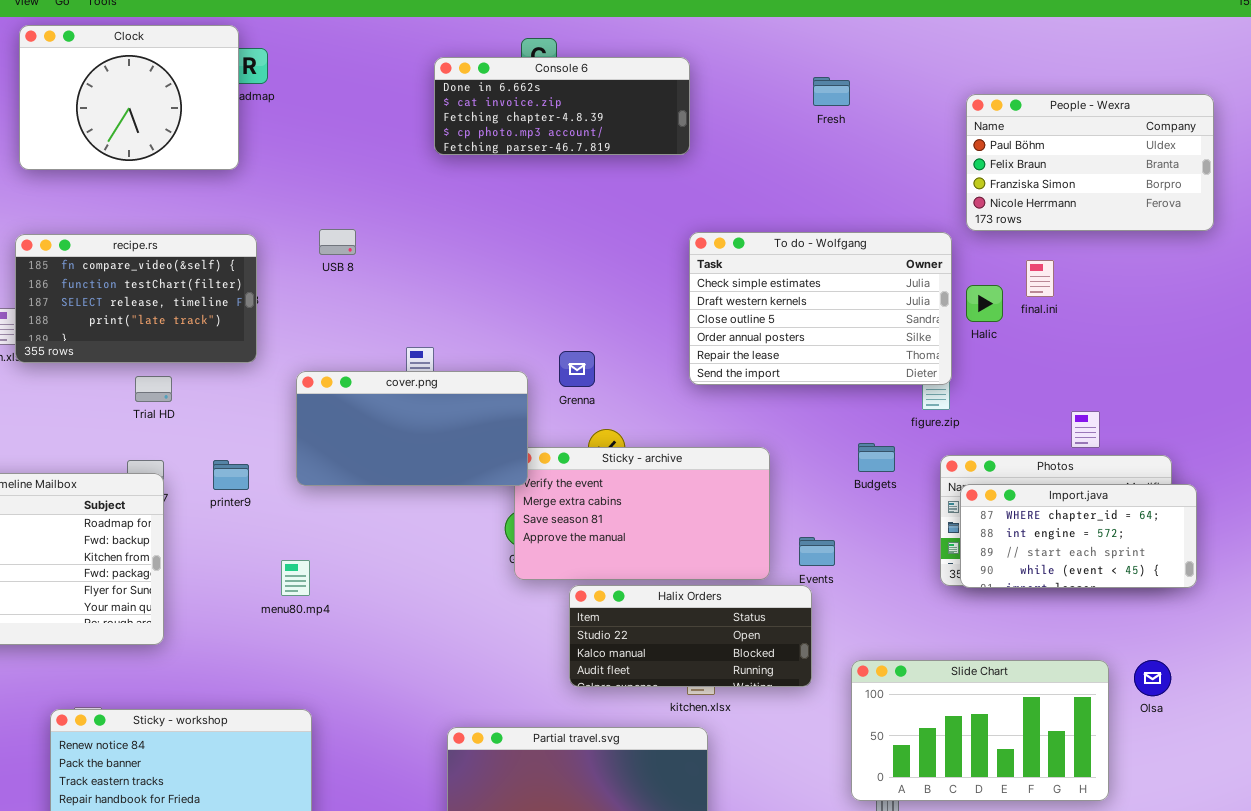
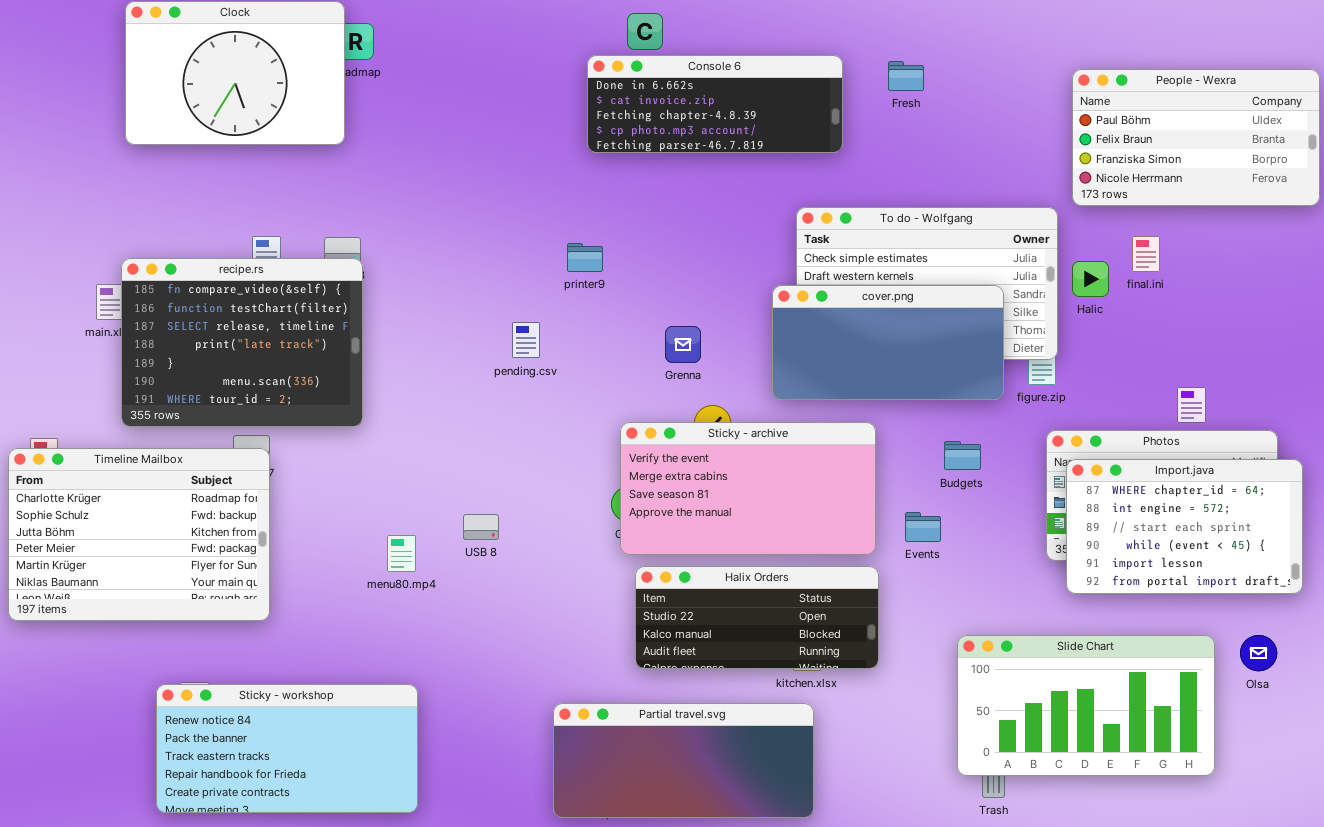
Console 6: [434,57,690,155] -> [587,55,843,153], moved
Fresh: [813,77,850,106] -> [888,61,924,91], moved
USB 8: [319,229,356,255] -> [463,514,499,540], moved
recipe.rs: [15,234,257,363] -> [121,258,363,427], moved, resized
cover.png: [296,371,528,486] -> [772,285,1004,400], moved
Budgets: [858,443,895,472] -> [944,441,981,470], moved
printer9: [213,460,249,490] -> [567,243,603,272], moved
Import.java: [960,484,1197,588] -> [1066,459,1303,594], resized
Halix Orders: [569,585,812,687] -> [635,566,879,669], moved

